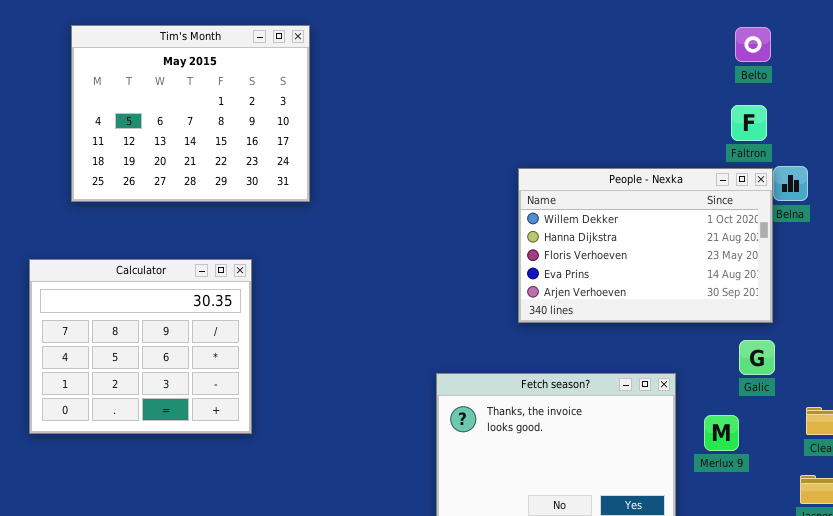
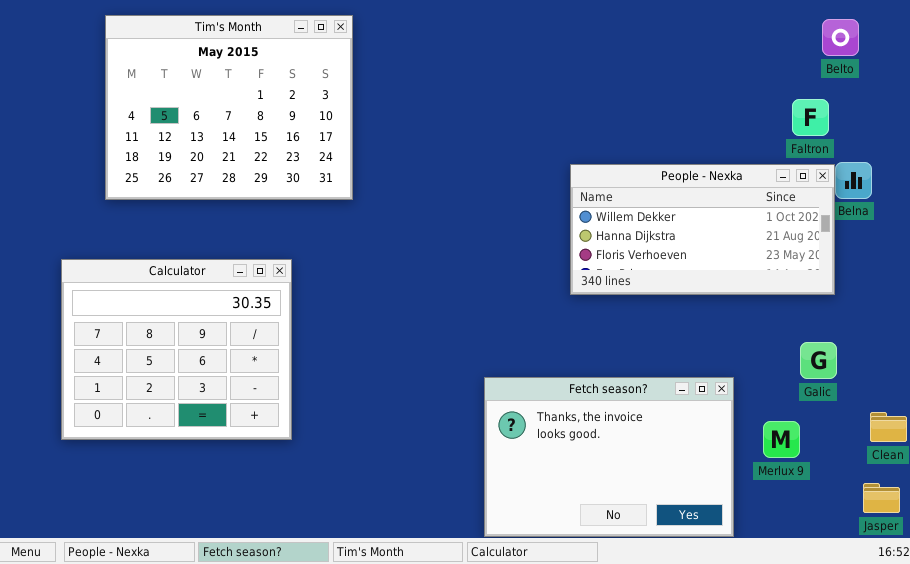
Belto: [735,27,771,62] -> [822,19,859,56], moved
People - Nexka: [518,168,773,323] -> [570,164,835,295], resized

